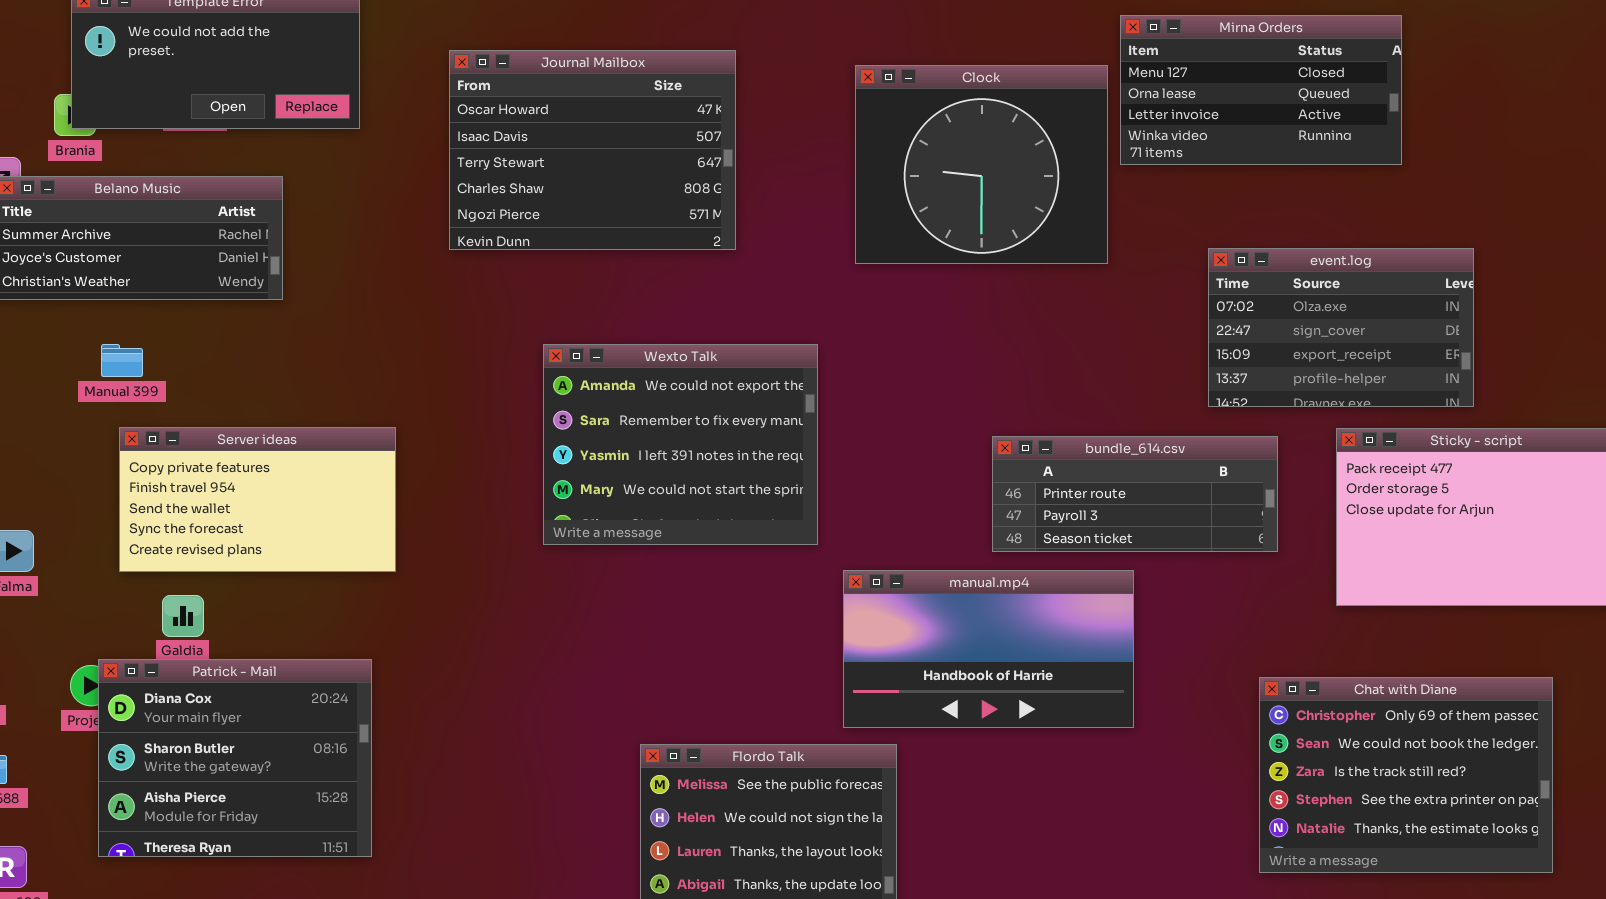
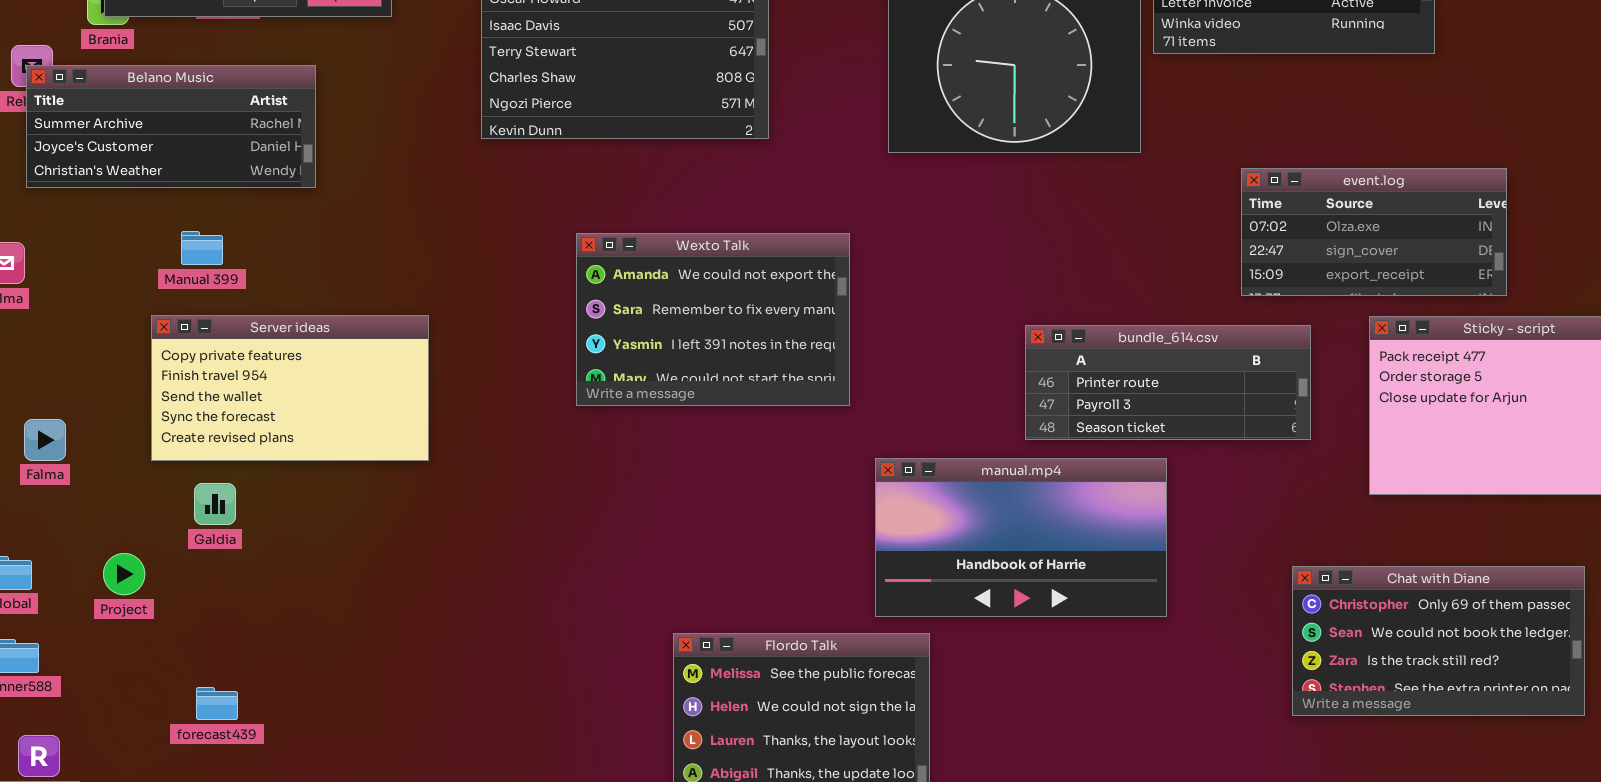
event.log: [1208,248,1474,407] -> [1241,168,1507,296], resized
Manual 399: [101,344,143,377] -> [181,231,223,265], moved
Wexto Talk: [543,344,818,545] -> [576,233,850,406], resized
Patrick - Mail: [98,659,372,857] -> none, closed
Chat with Diane: [1259,677,1553,873] -> [1292,566,1585,716], resized

